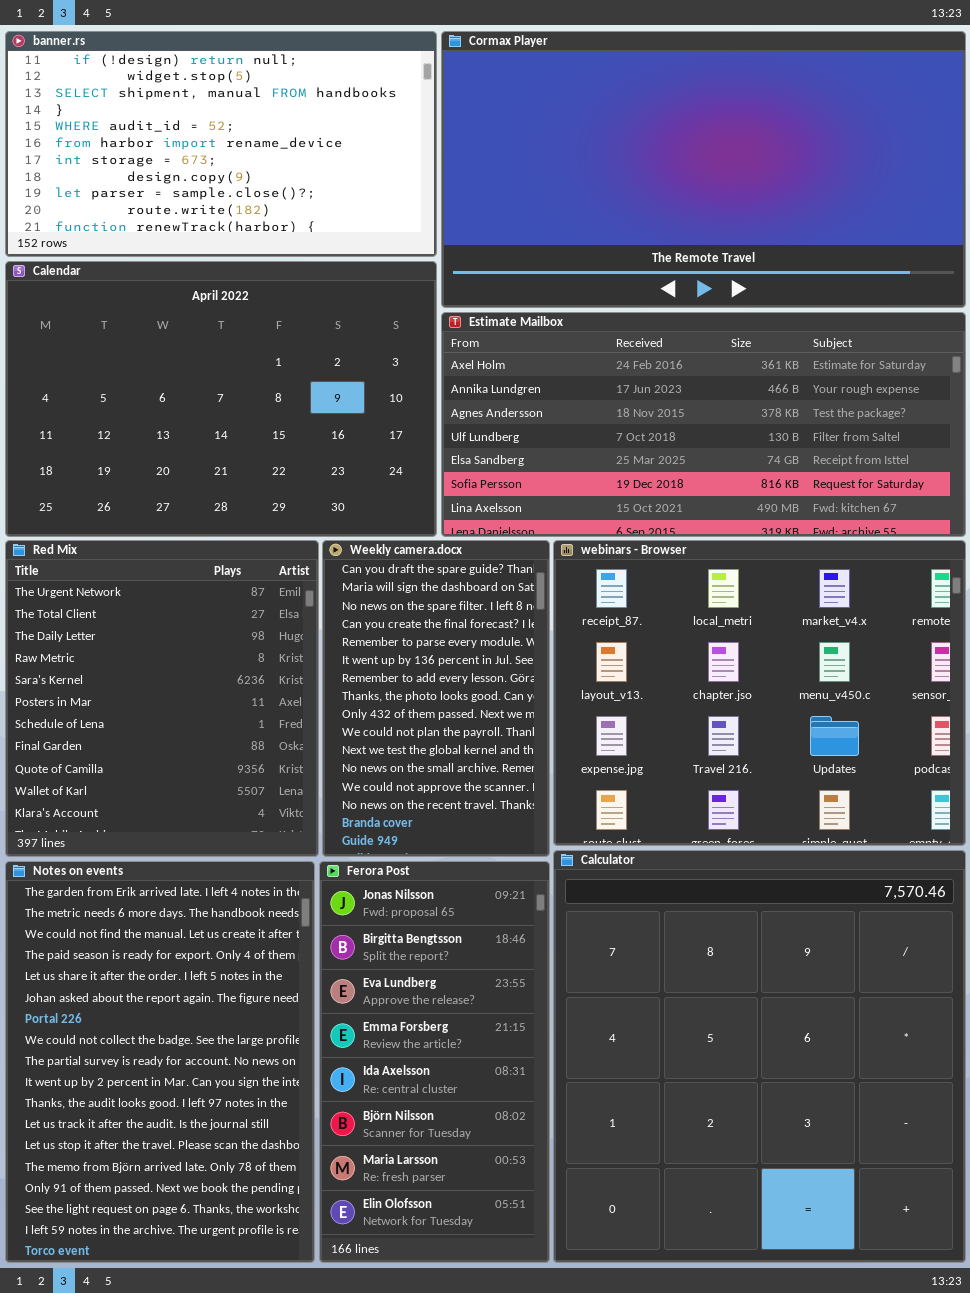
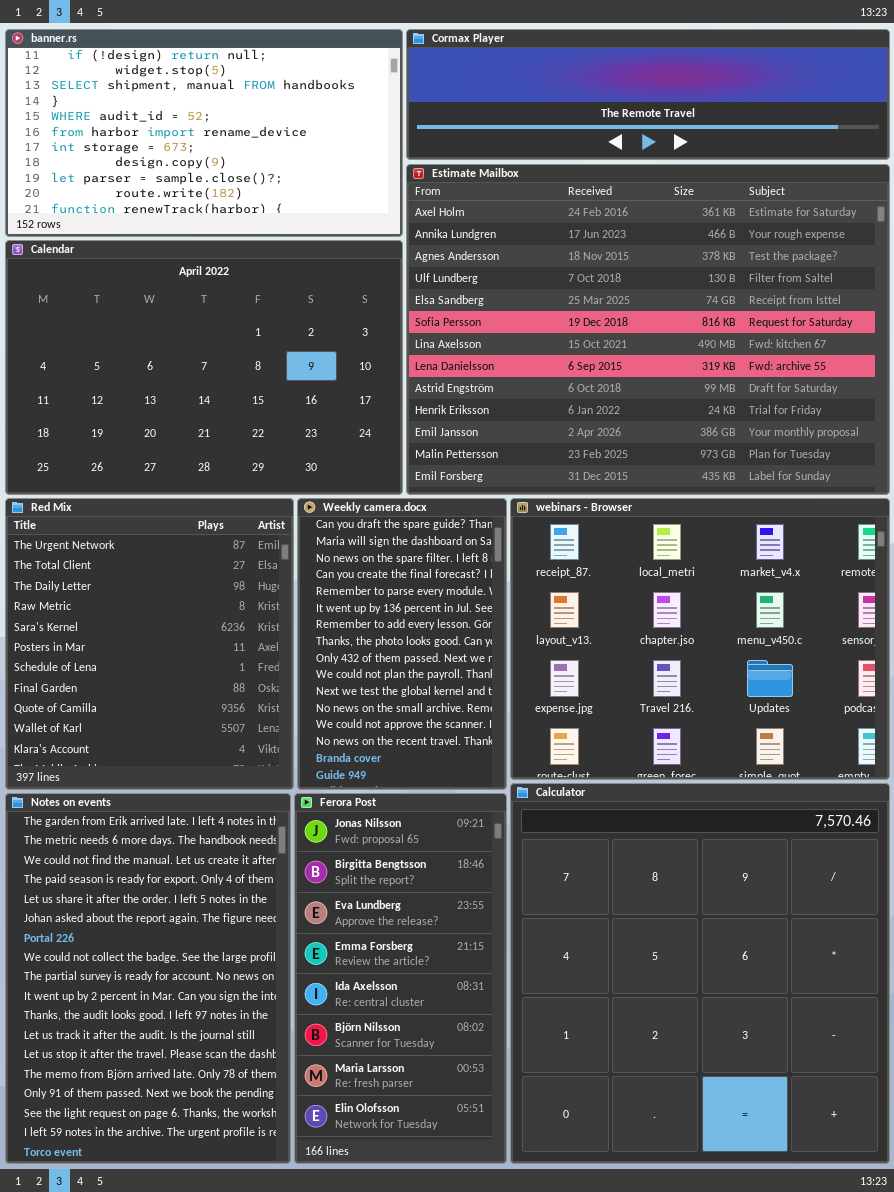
Cormax Player: [441,31,966,308] -> [406,29,890,160], resized
Estimate Mailbox: [441,312,966,537] -> [406,164,890,495], resized

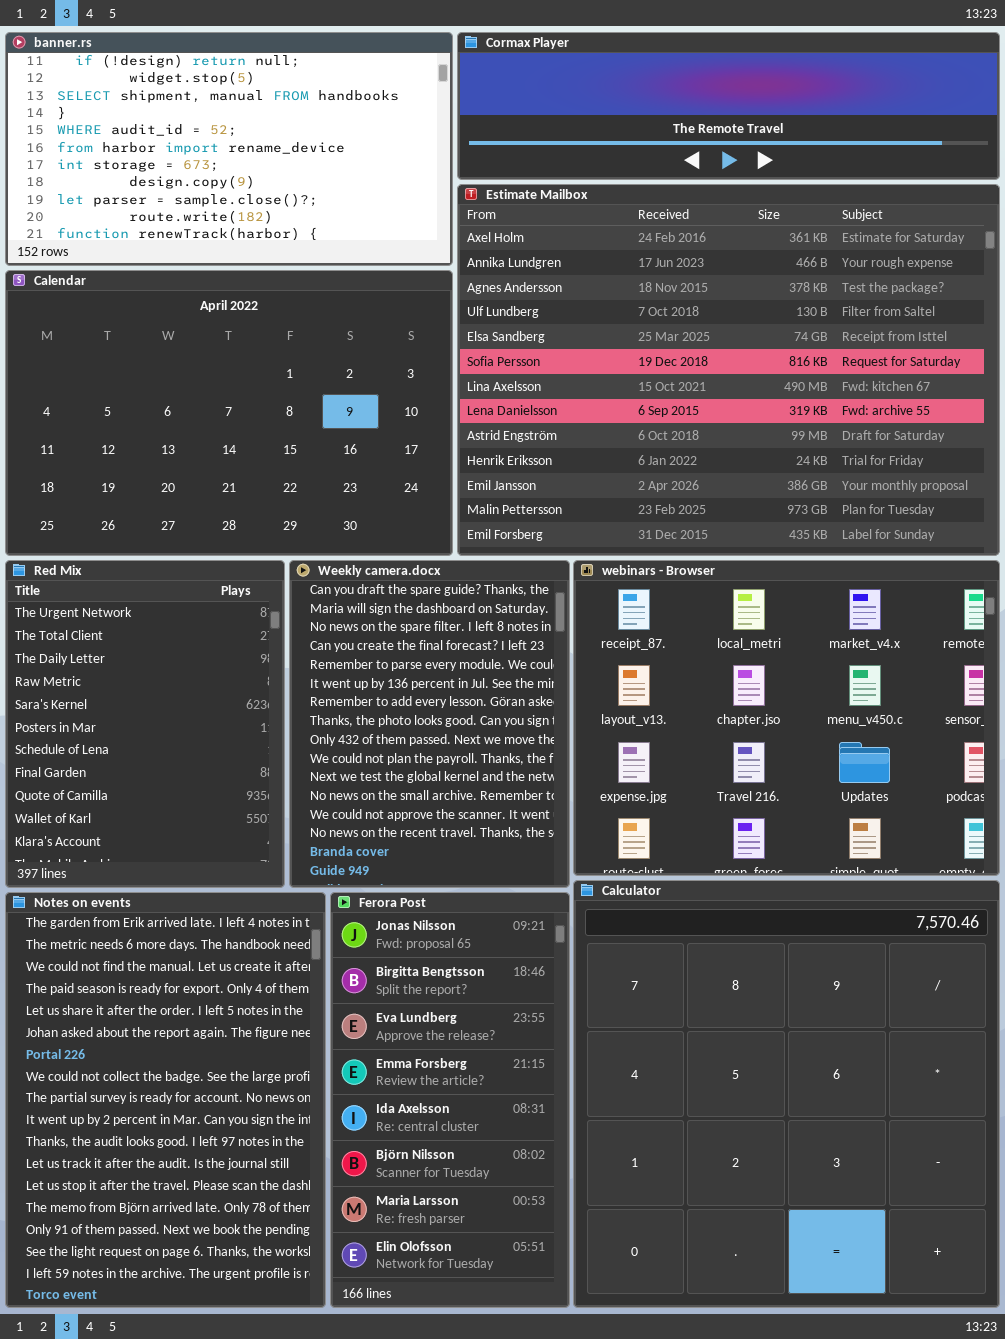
Red Mix: [5,498,294,790] -> [5,560,285,888], resized
Weekly camera.docx: [297,498,507,790] -> [289,560,570,888], resized

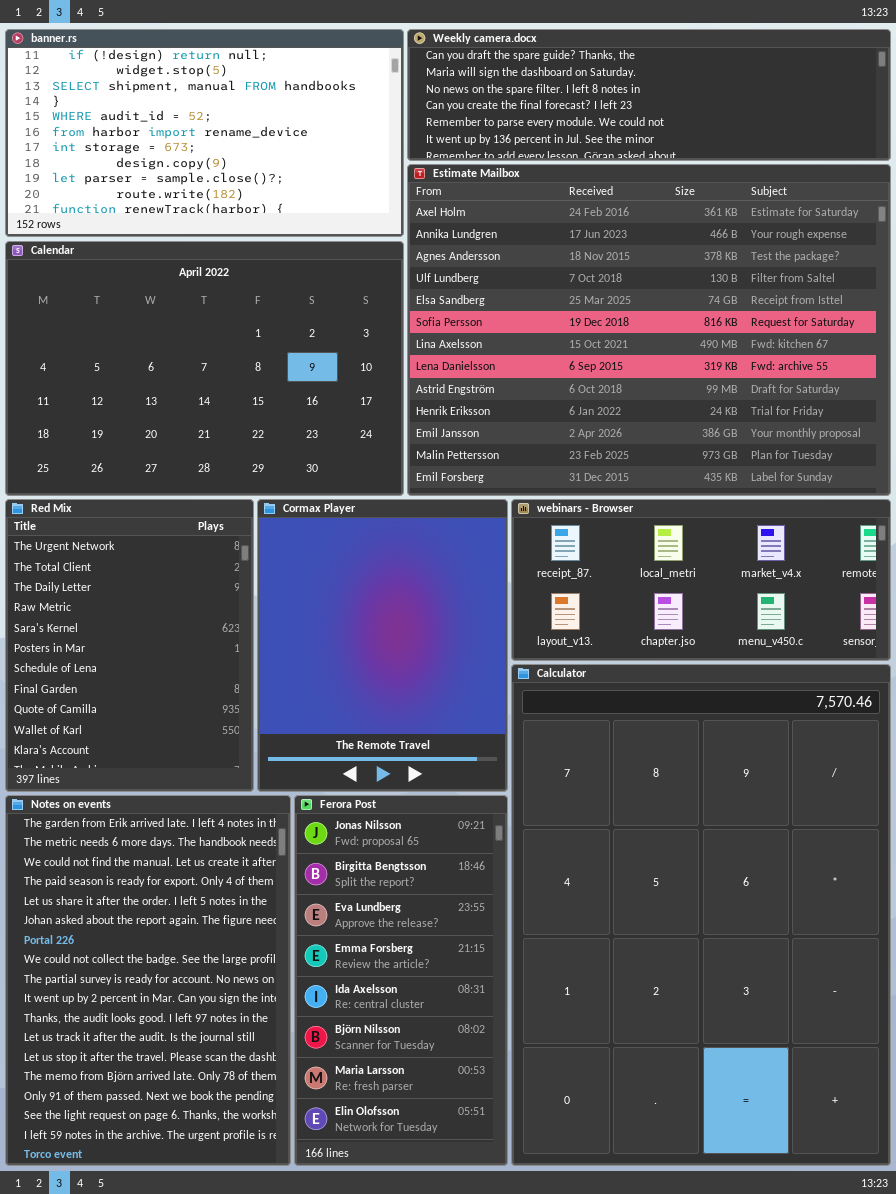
Cormax Player: [457,32,1000,180] -> [257,499,508,792], moved, resized
Weekly camera.docx: [289,560,570,888] -> [407,29,891,161], moved, resized
webinars - Browser: [573,560,1000,876] -> [511,499,891,661], resized
Calculator: [573,880,1000,1308] -> [511,664,891,1166], resized

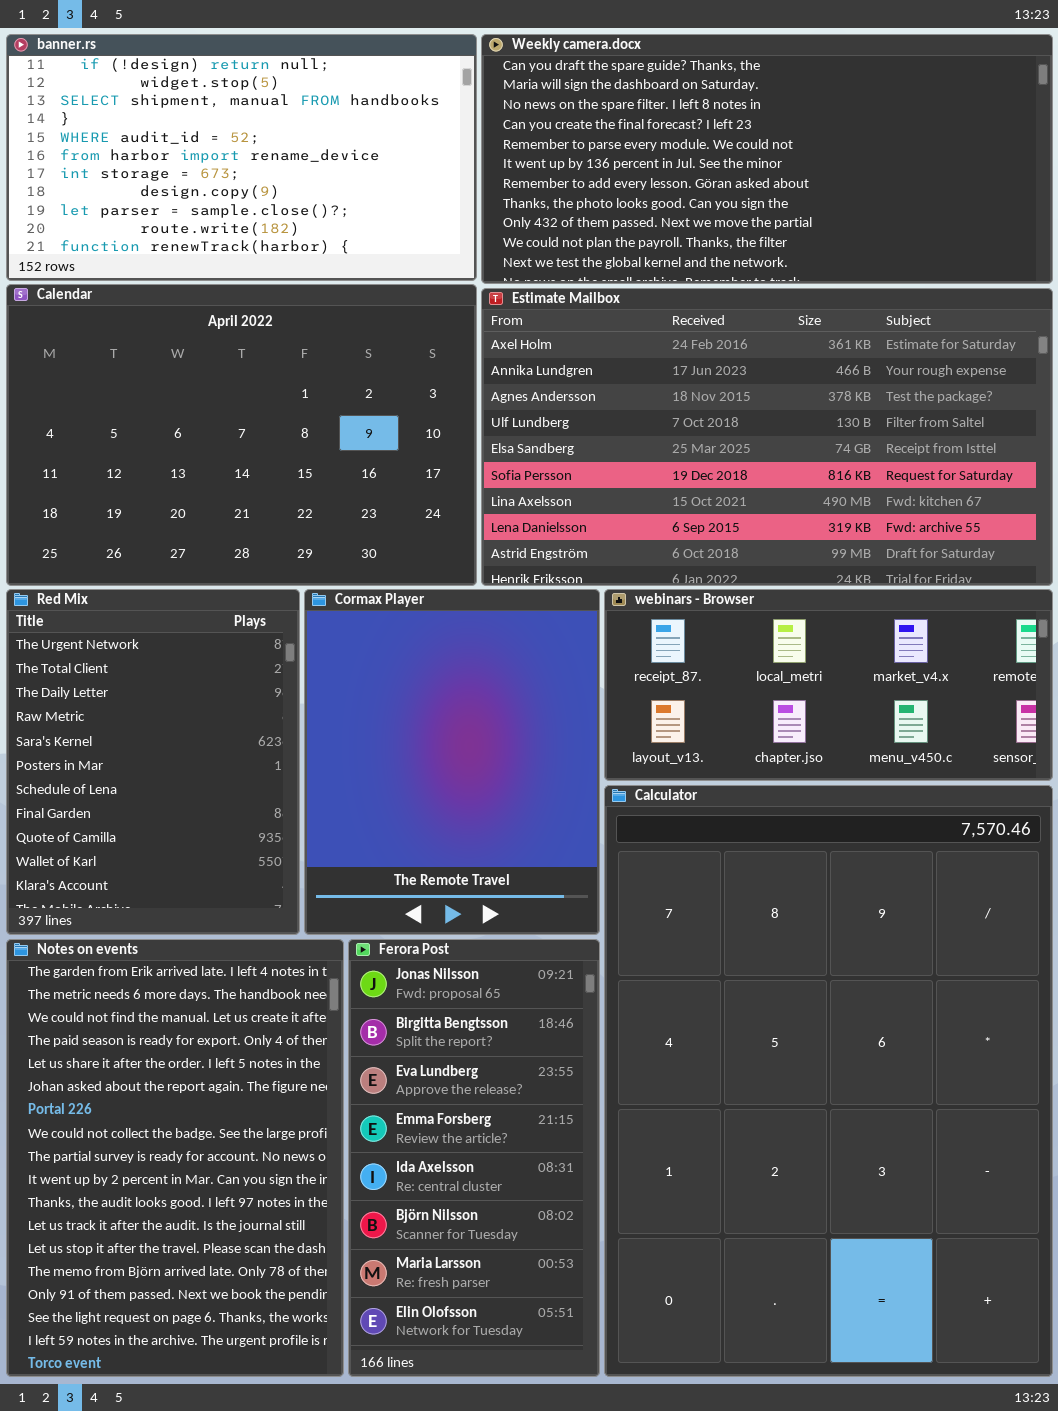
Weekly camera.docx: [407,29,891,161] -> [481,34,1053,284], resized
Estimate Mailbox: [407,164,891,496] -> [481,288,1053,586], resized

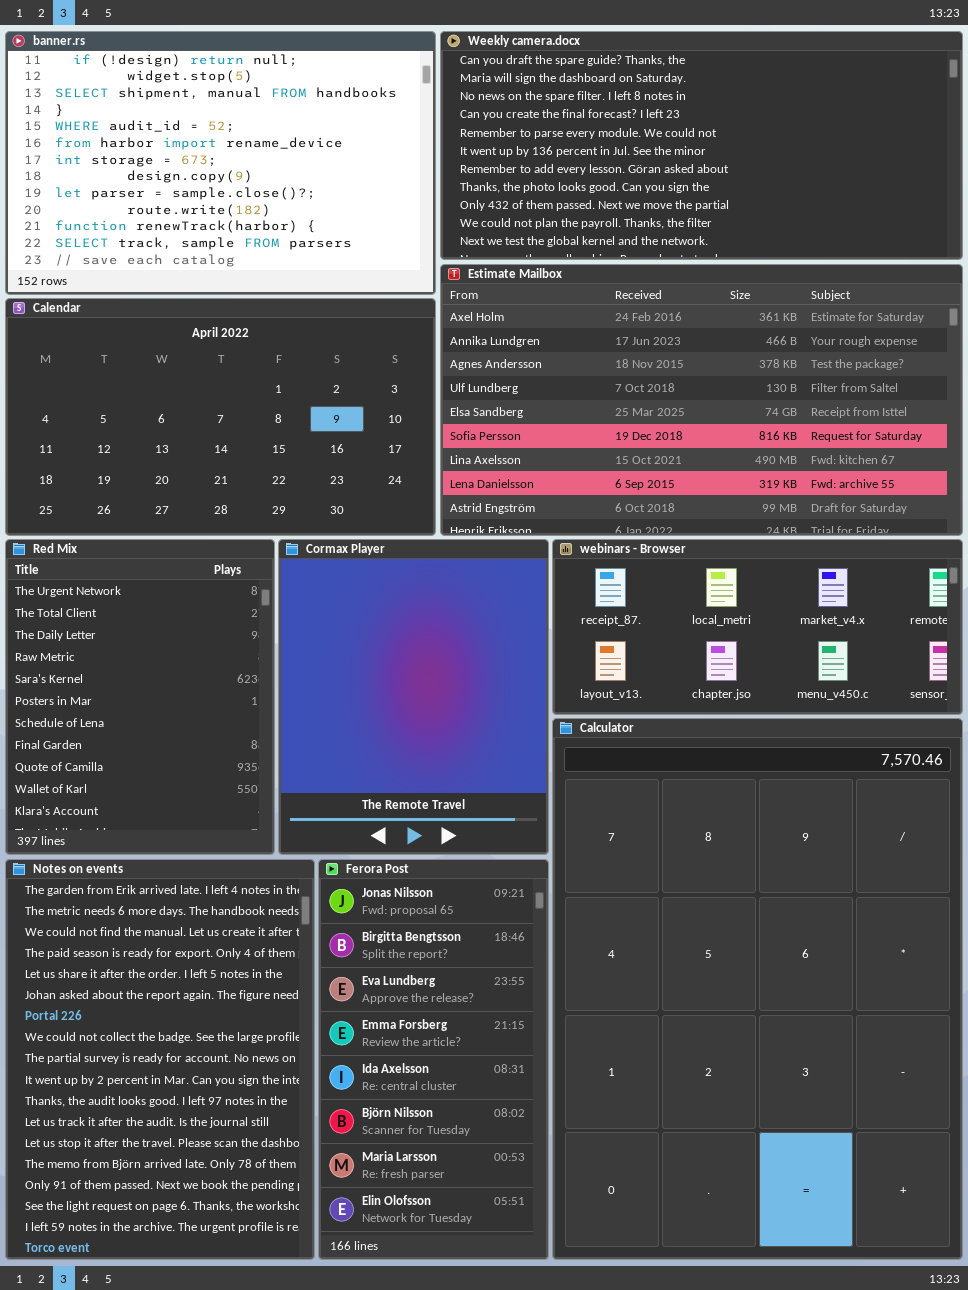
banner.rs: [6,34,477,281] -> [5,31,436,295], resized
Calendar: [6,284,477,586] -> [5,298,436,536], resized

